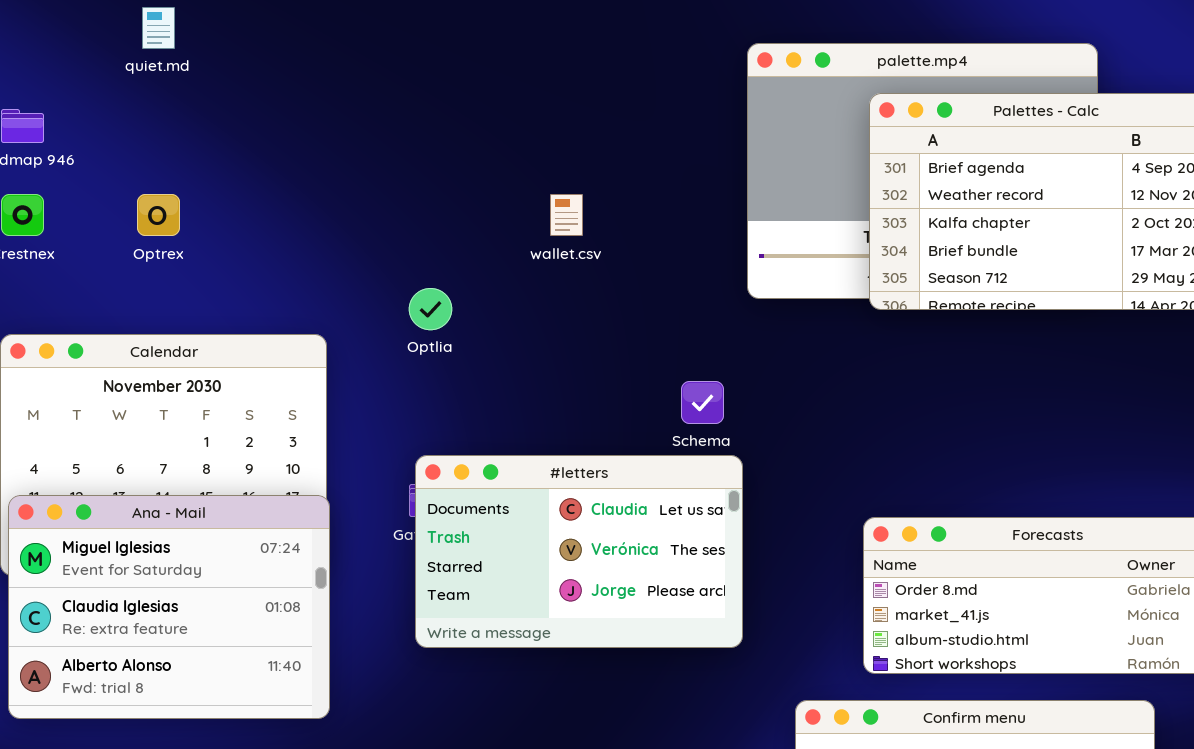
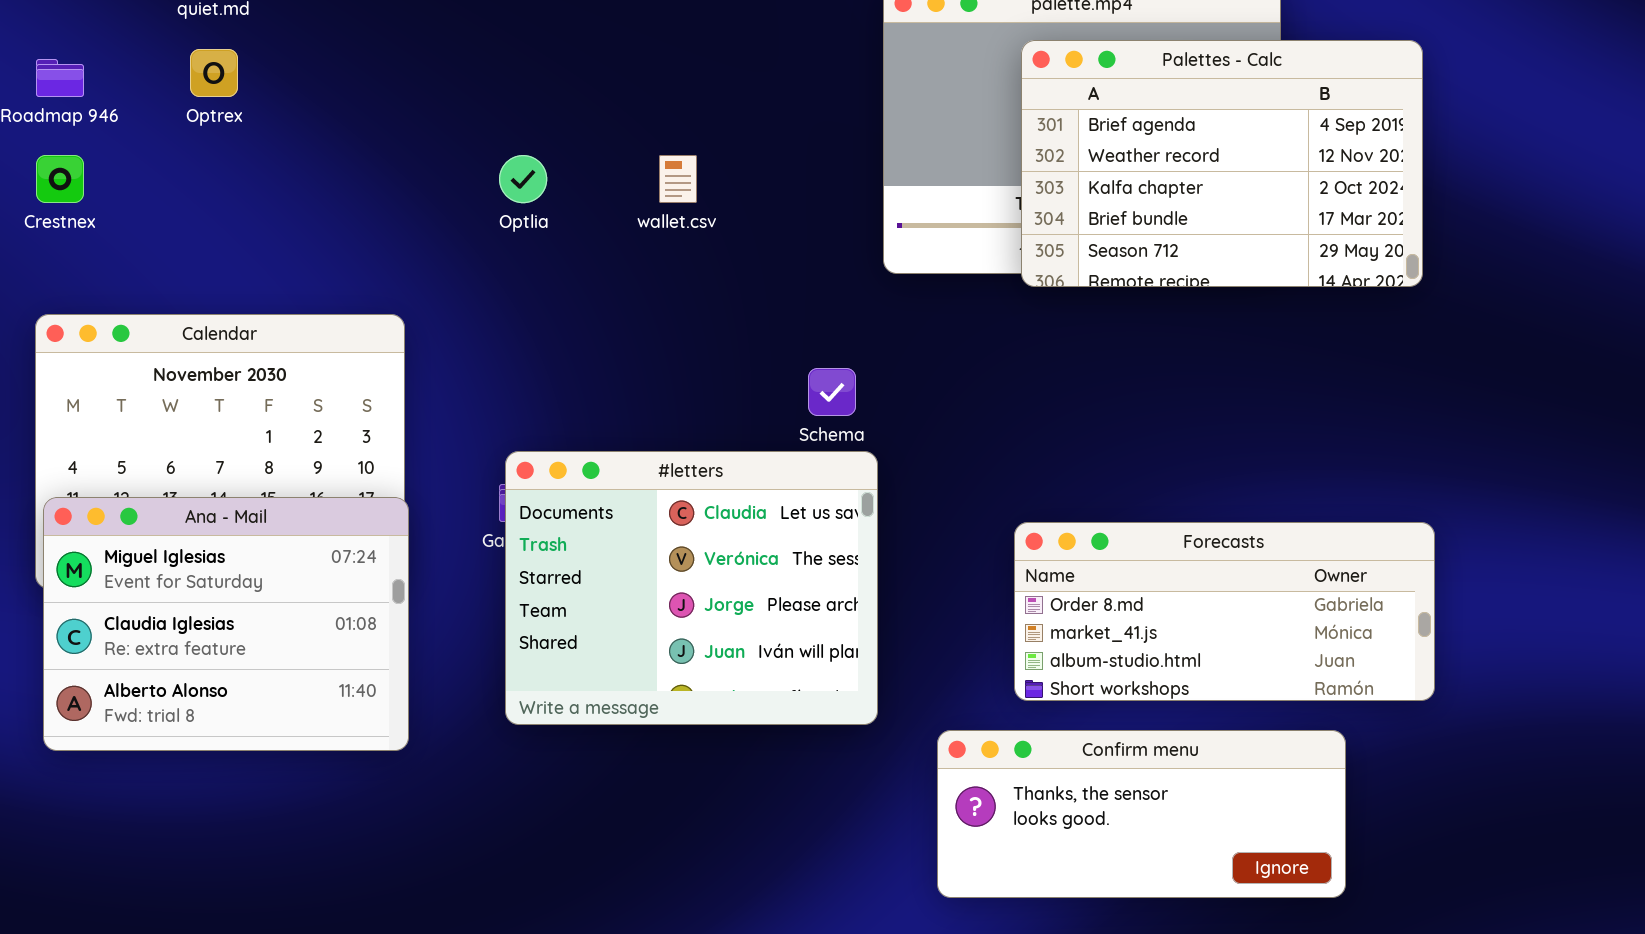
Optrex: [137,194,180,236] -> [190,49,238,97], moved
Optlia: [409,288,452,330] -> [499,155,547,203], moved
#letters: [415,455,743,648] -> [505,451,878,725], resized

